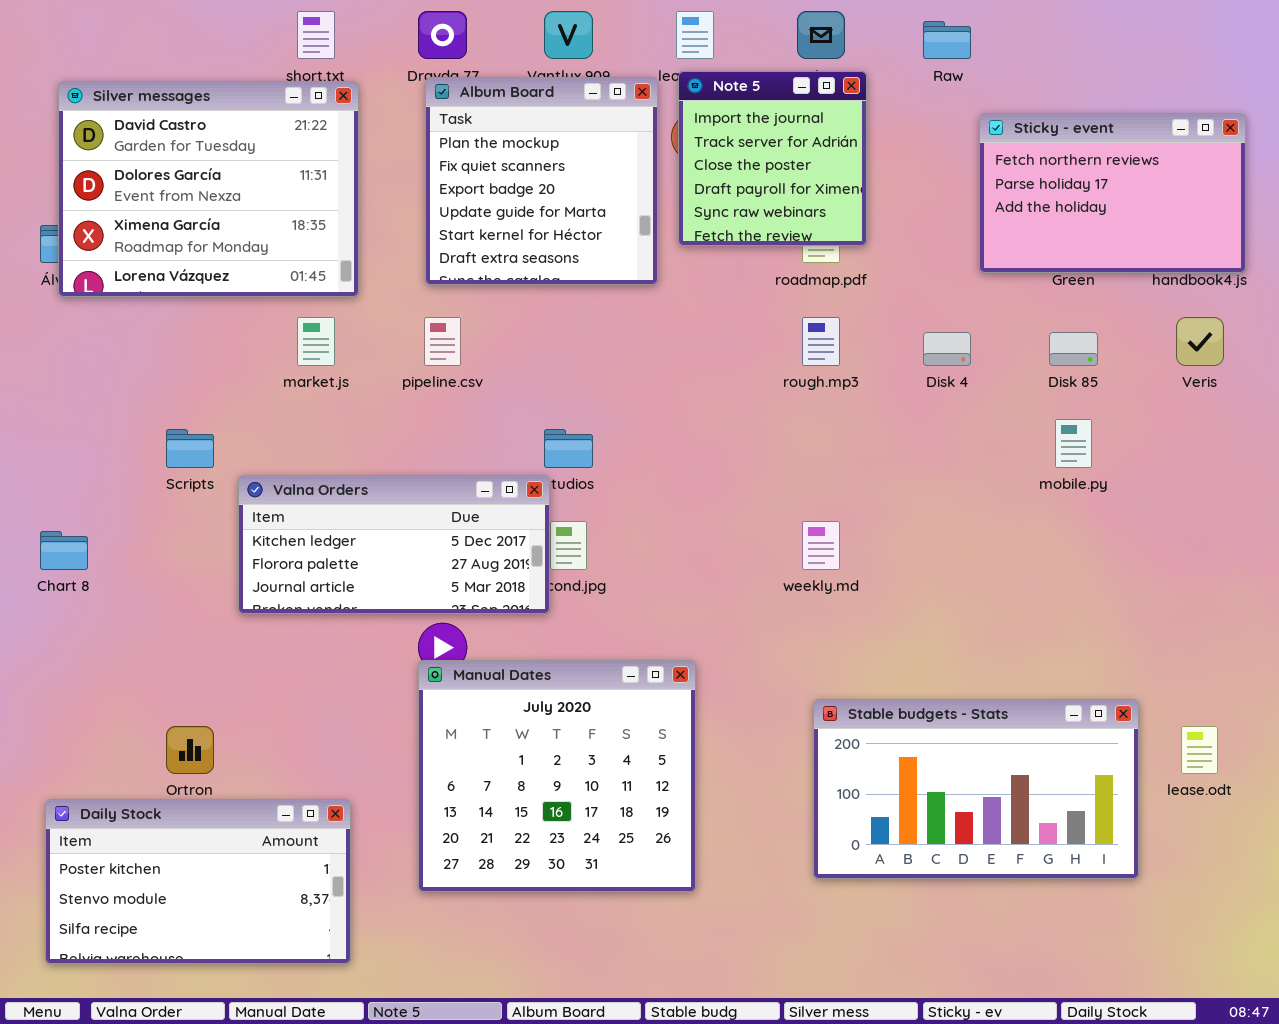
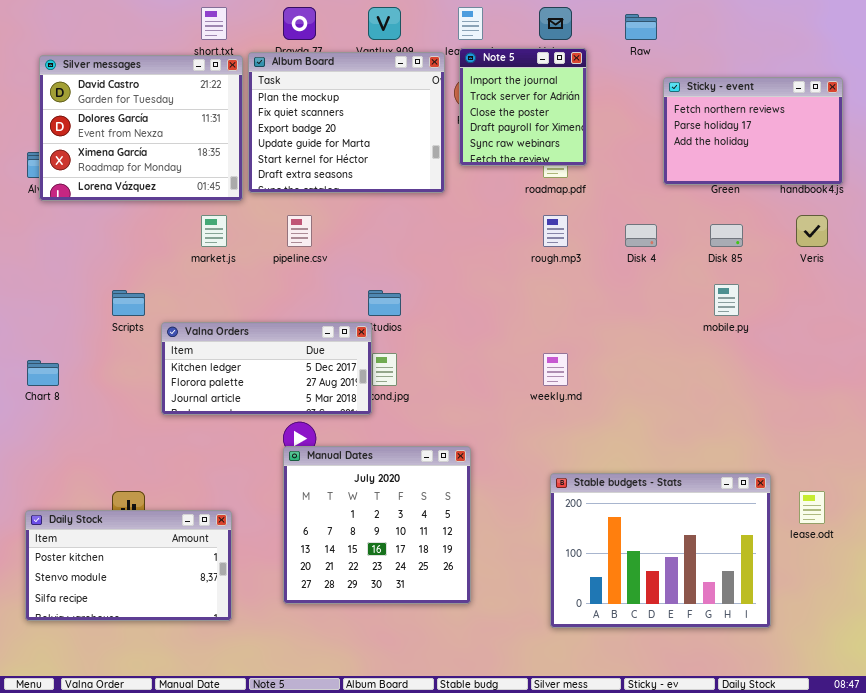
Album Board: [425,77,658,285] -> [248,52,445,193], resized
Stable budgets - Stats: [813,699,1139,879] -> [550,473,771,628], resized
Daily Stock: [45,799,351,964] -> [25,510,232,621], moved

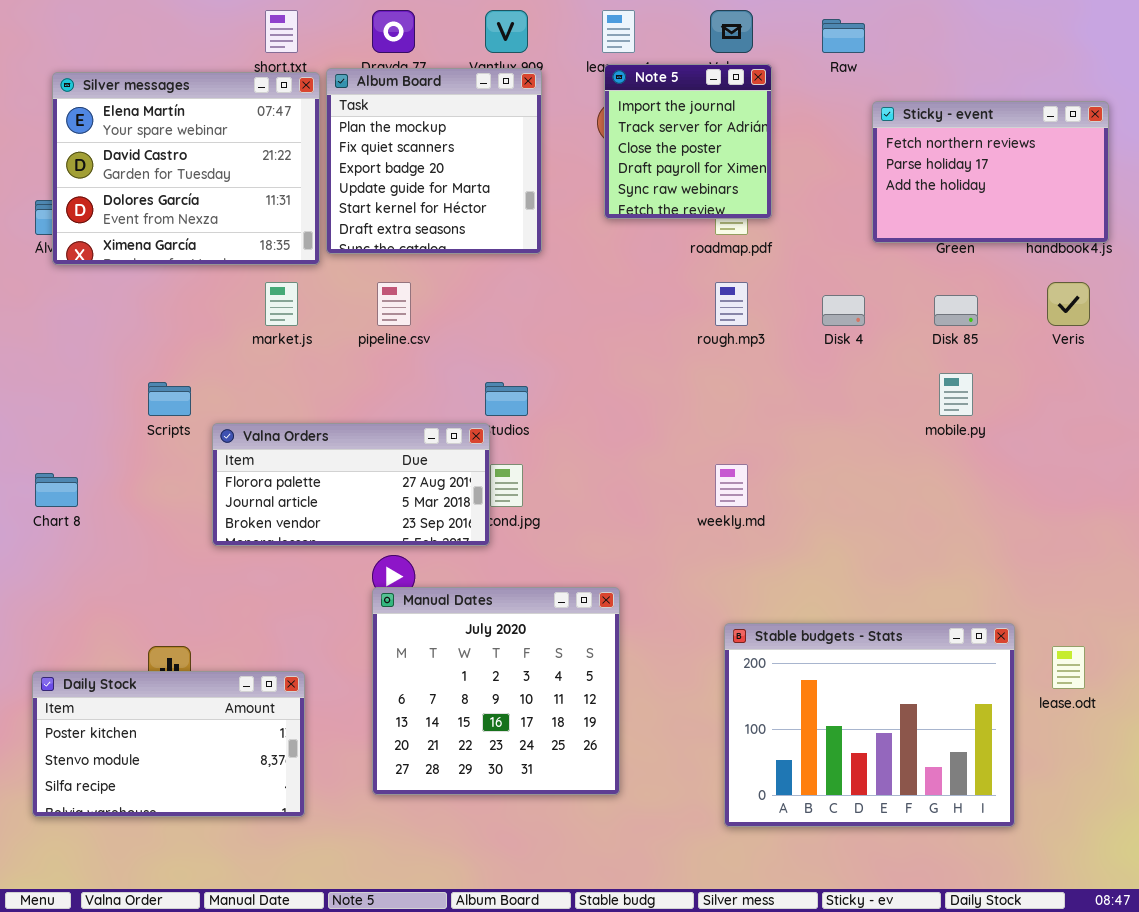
Album Board: [248,52,445,193] -> [326,68,542,254], resized
Silver messages: [39,55,243,201] -> [52,72,320,265], scrolled up 1 row
Valna Orders: [161,322,372,415] -> [212,423,490,546], scrolled down 1 row

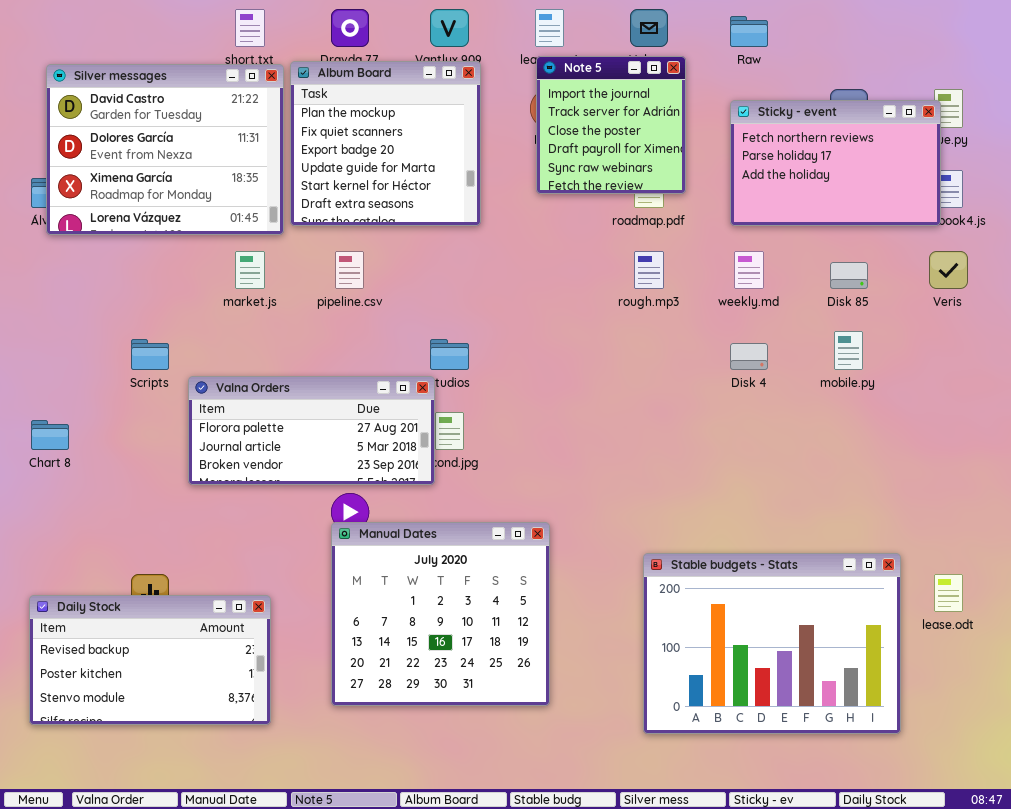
Silver messages: [52,72,320,265] -> [46,64,284,235], scrolled down 1 row
Sticky - event: [872,101,1109,243] -> [730,100,941,226], moved
Disk 4: [822,295,865,326] -> [730,343,768,370], moved
weekly.md: [715,464,748,507] -> [734,251,764,289], moved
Daily Stock: [32,671,305,817] -> [29,595,271,725], scrolled up 1 row

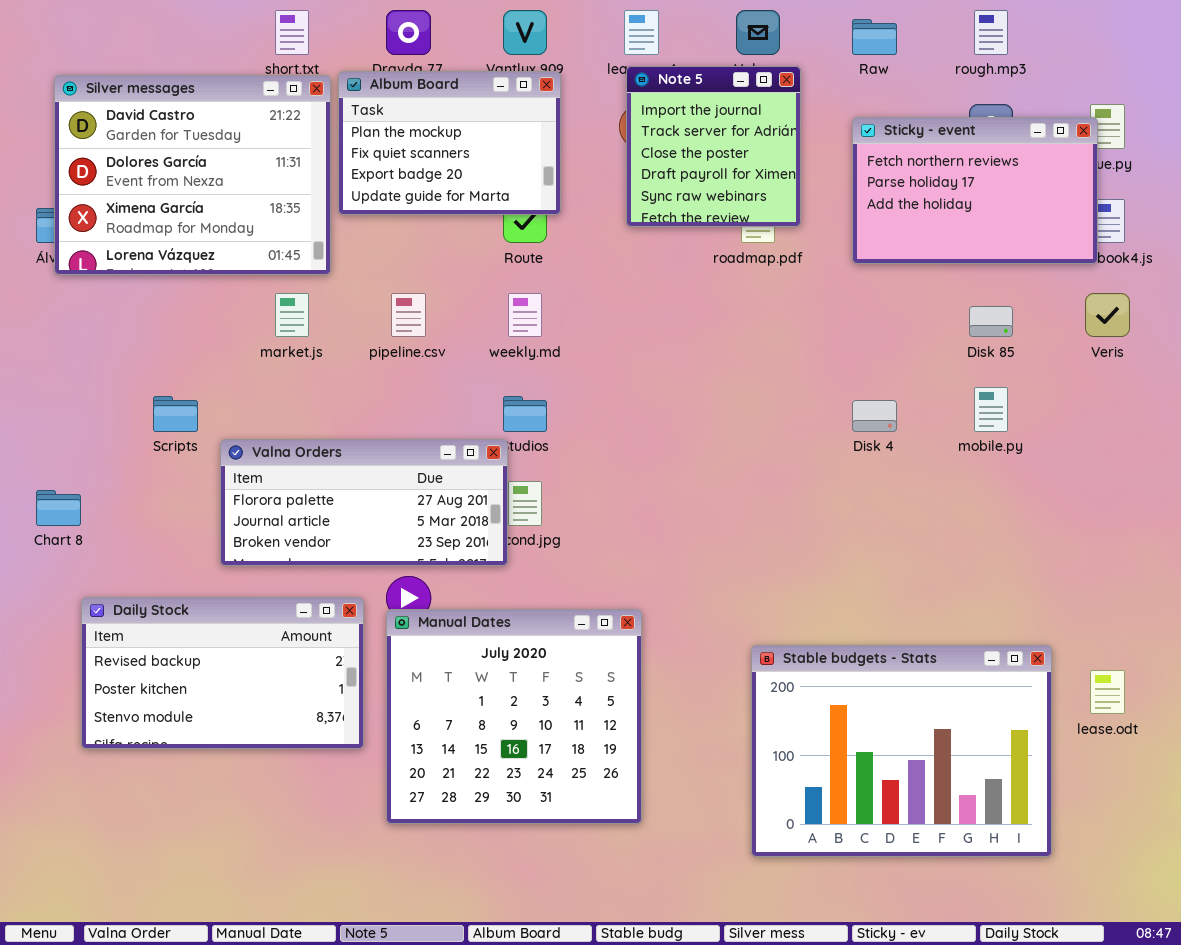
Album Board: [290,61,481,226] -> [338,71,561,215], resized
rough.mp3: [634,251,664,289] -> [974,10,1008,55], moved
weekly.md: [734,251,764,289] -> [508,293,542,337], moved
Daily Stock: [29,595,271,725] -> [81,597,364,749], moved

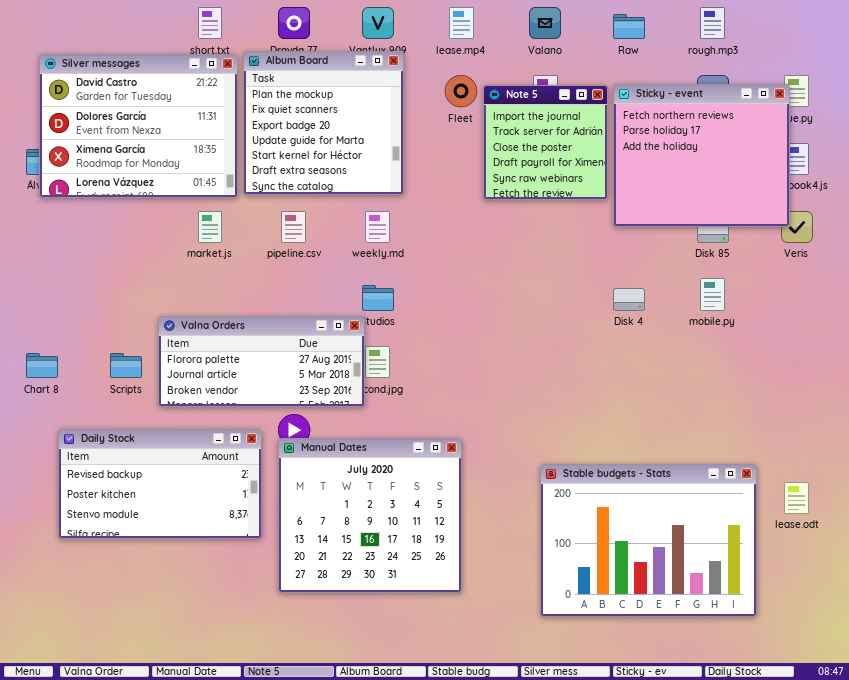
Note 5: [626,66,801,227] -> [483,85,608,200], moved
Album Board: [338,71,561,215] -> [243,51,404,195], resized
Sticky - event: [852,117,1098,264] -> [613,84,790,227], resized
Scripts: [153,396,198,432] -> [110,353,142,378], moved

